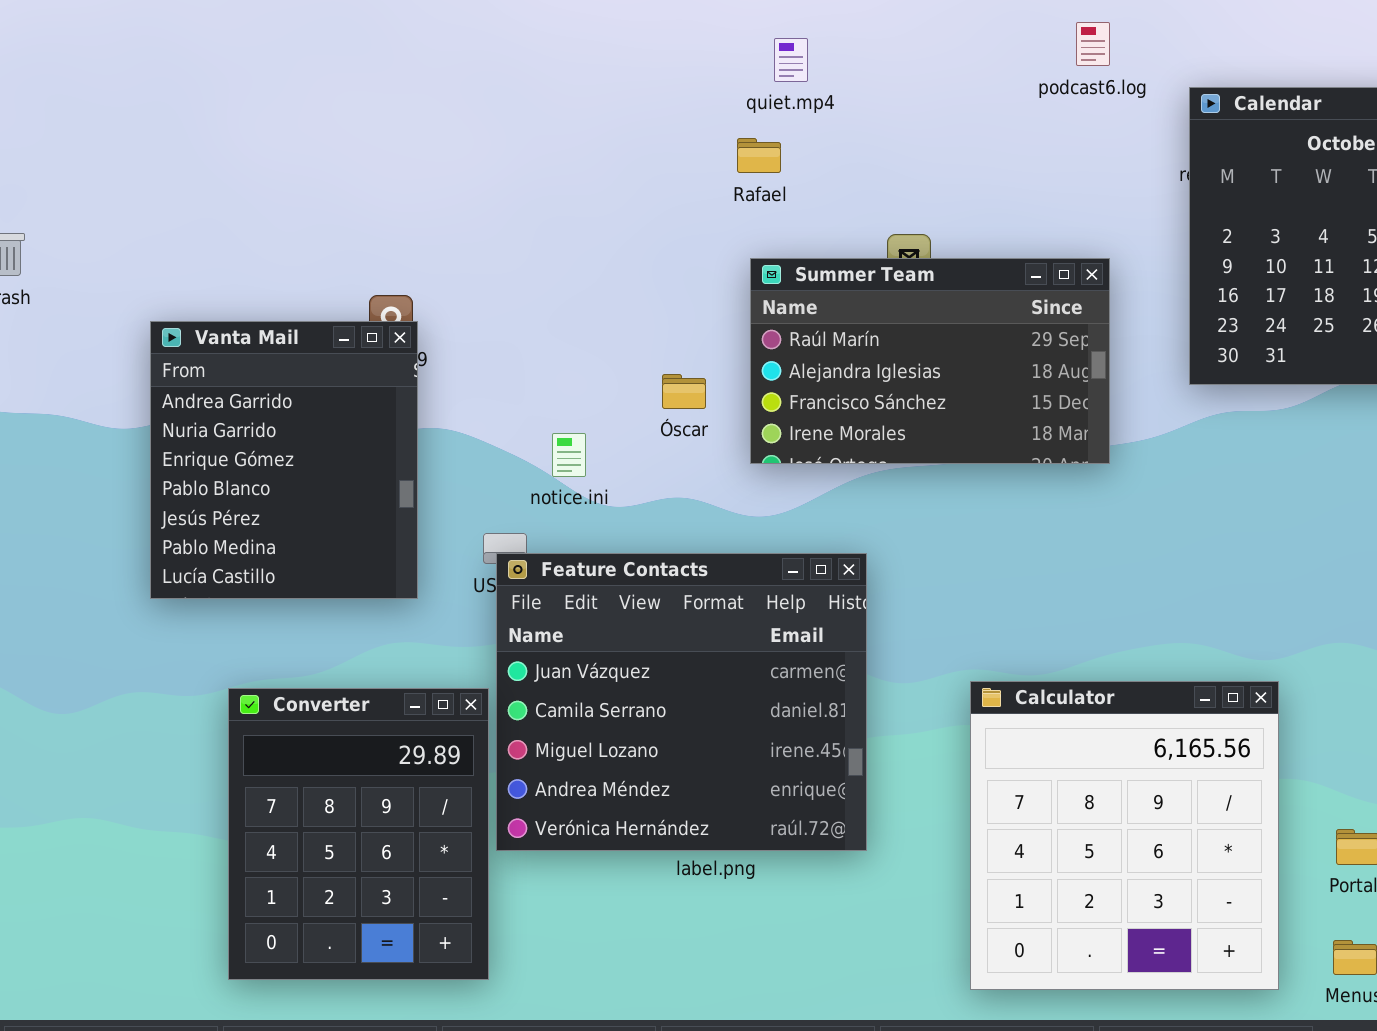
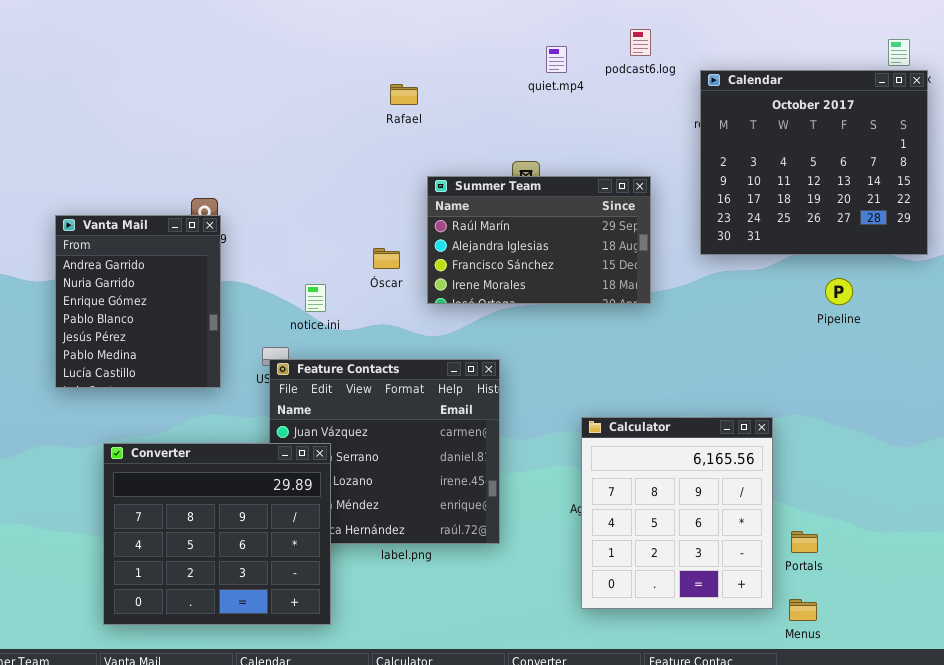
quiet.mp4: [774,38,808,82] -> [546,46,567,73], moved
Rafael: [737,138,781,173] -> [390,84,418,105], moved
Calculator: [970,681,1279,990] -> [581,417,773,609], moved
Converter: [228,688,489,980] -> [103,443,331,625], resized

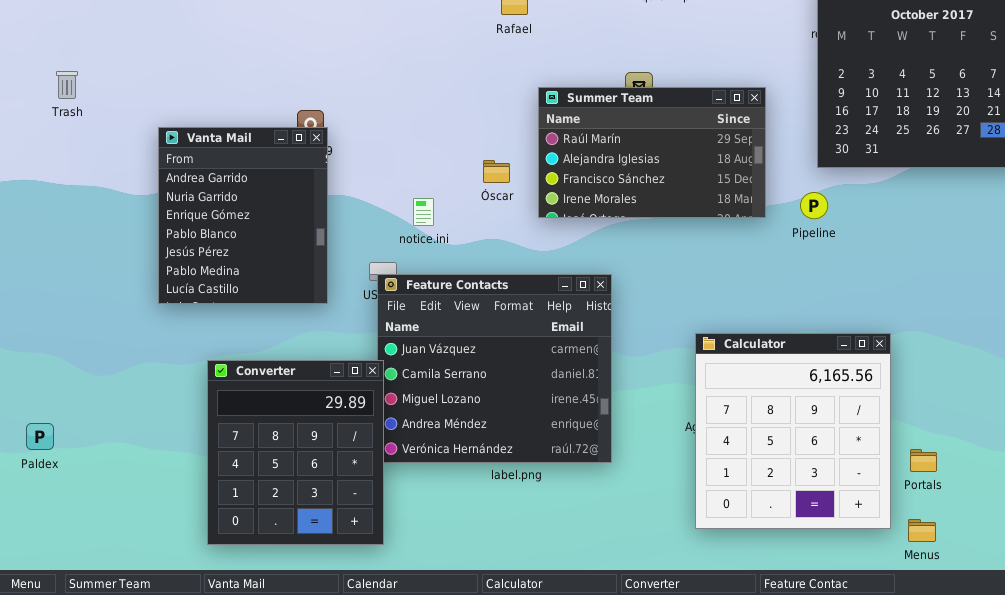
Pipeline: [825,278,853,305] -> [800,192,828,219], moved
Converter: [103,443,331,625] -> [207,360,384,545], resized

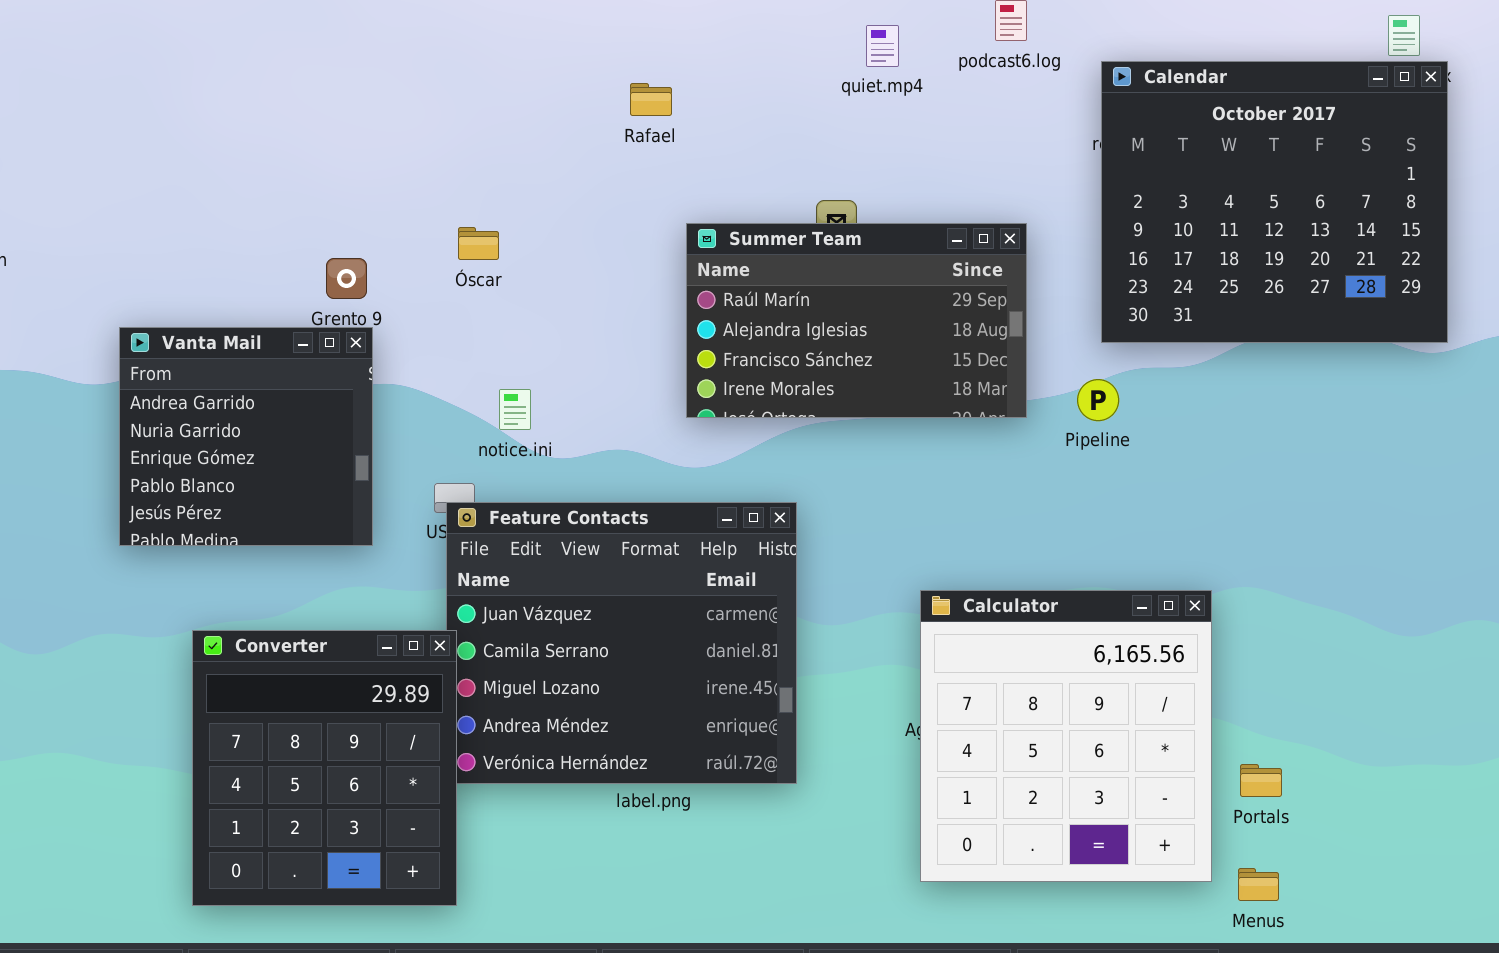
Vanta Mail: [158,127,328,304] -> [119,327,373,546], resized
Óscar: [483,160,510,183] -> [458,227,499,260], moved

